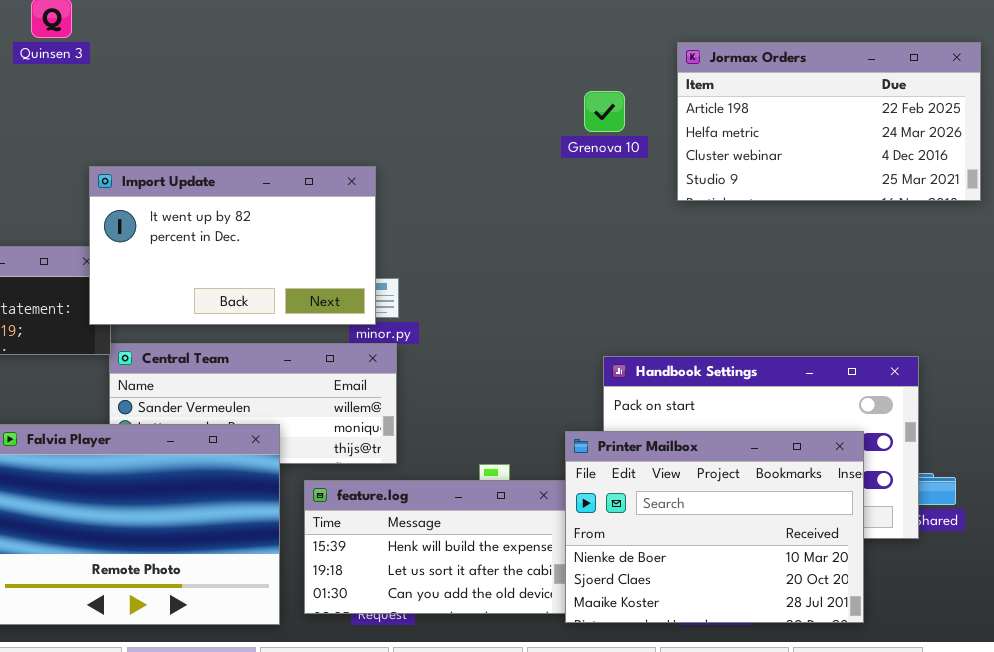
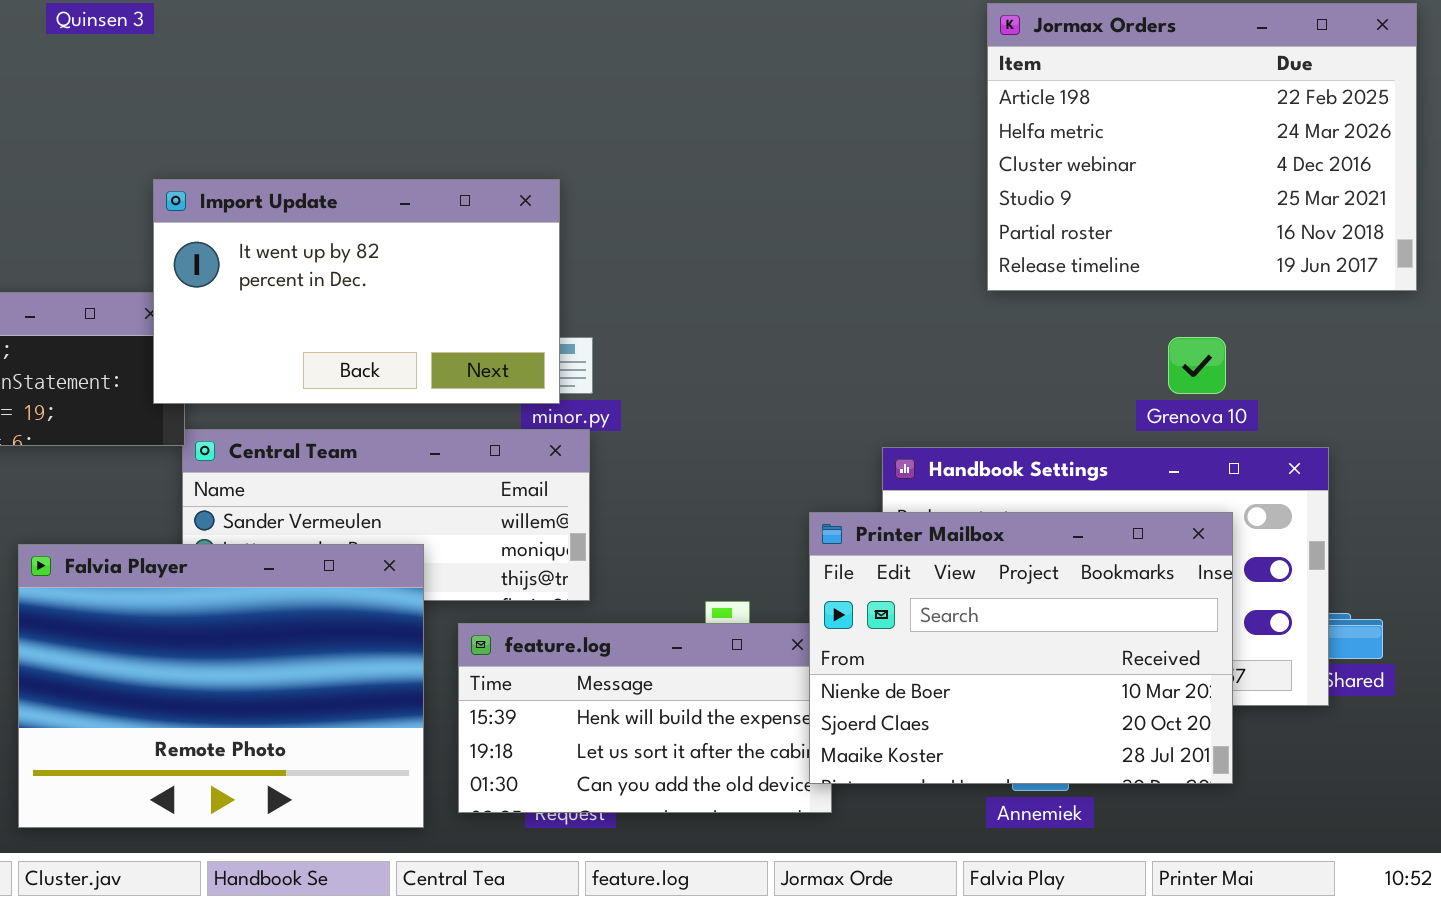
Jormax Orders: [677,42,981,201] -> [987,3,1417,291], resized
Grenova 10: [584,91,625,132] -> [1168,337,1226,394], moved
Printer Mailbox: [565,431,864,623] -> [809,512,1233,784], moved

